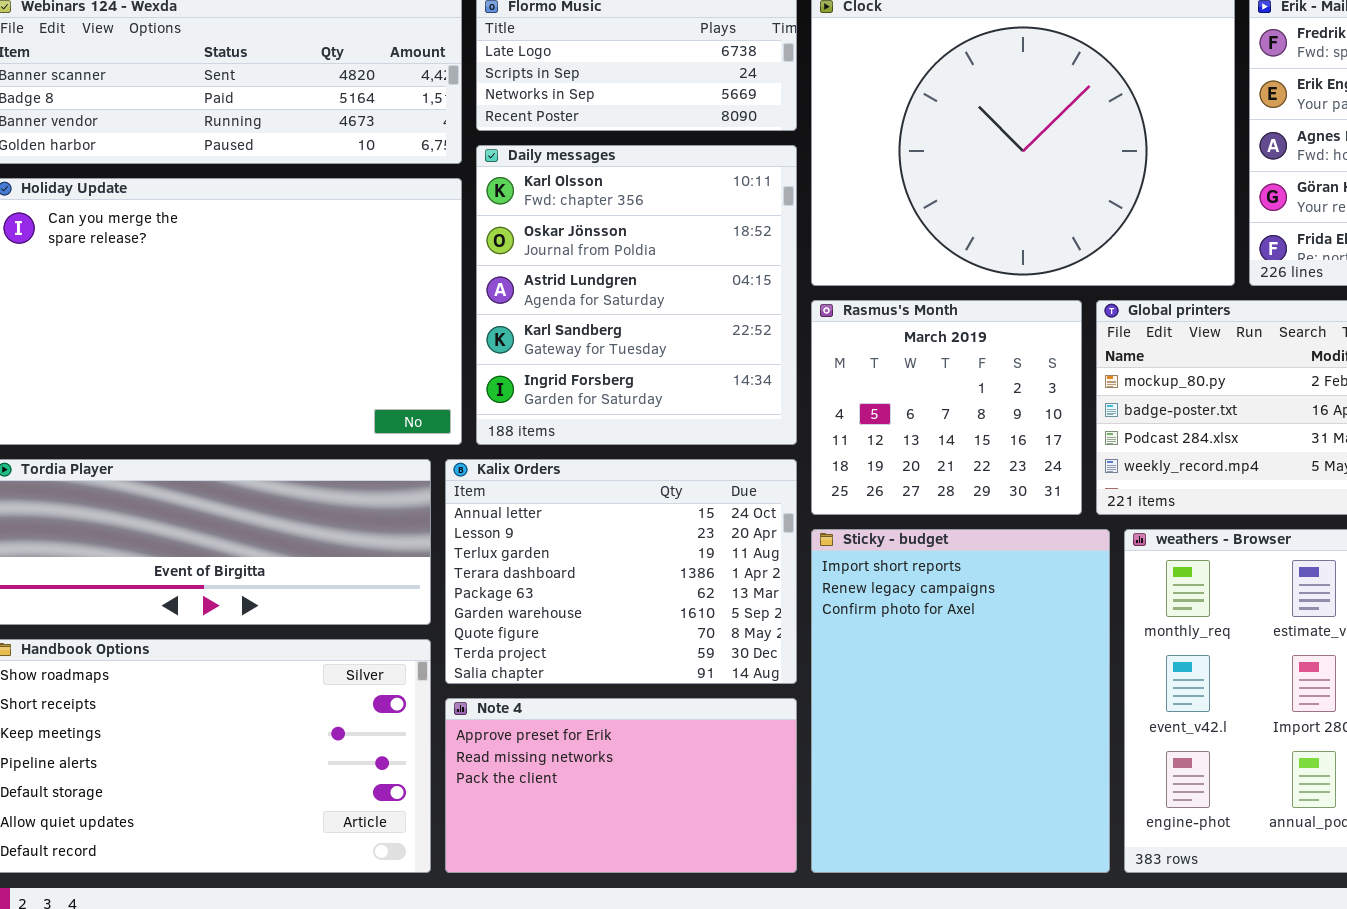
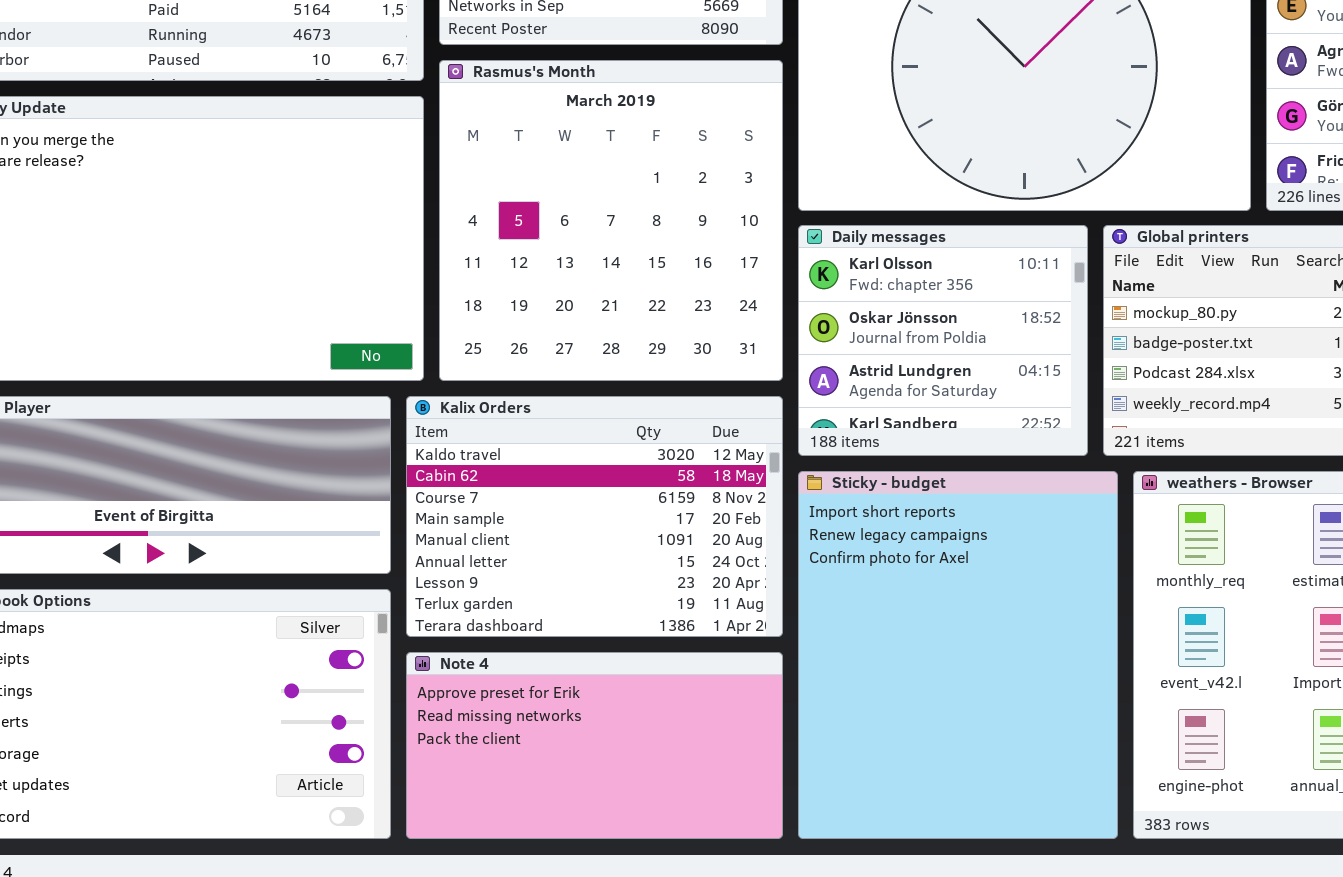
Daily messages: [476,145,797,445] -> [798,225,1088,456], moved, resized
Rasmus's Month: [811,300,1082,515] -> [439,60,783,381], moved, resized
Kalix Orders: [445,459,797,684] -> [406,396,783,637], scrolled up 5 rows

